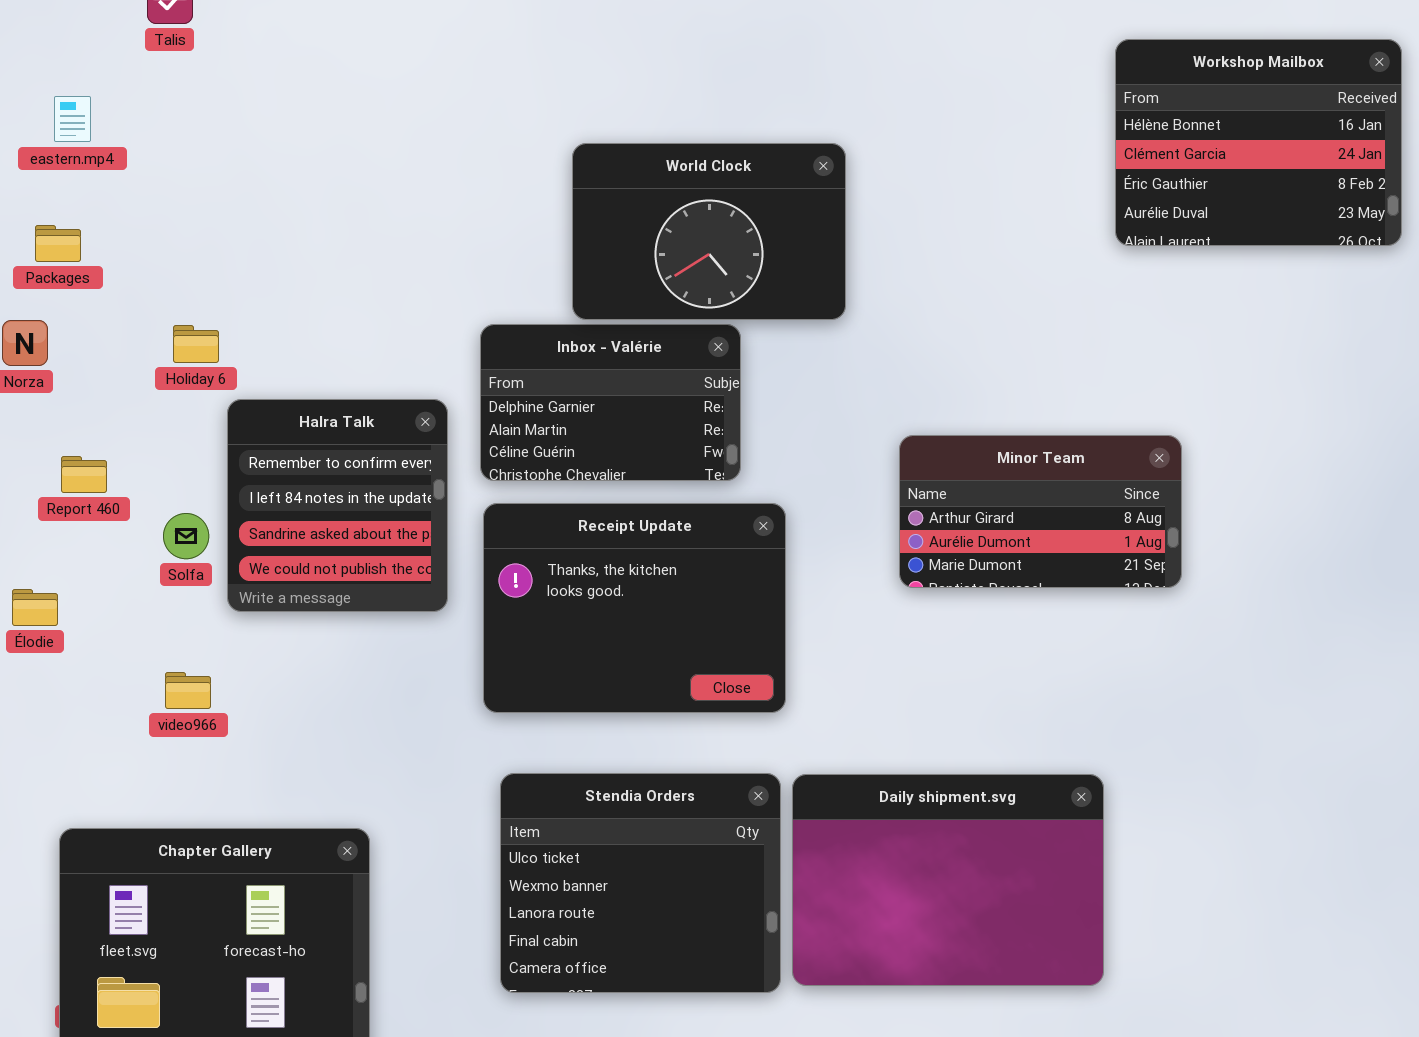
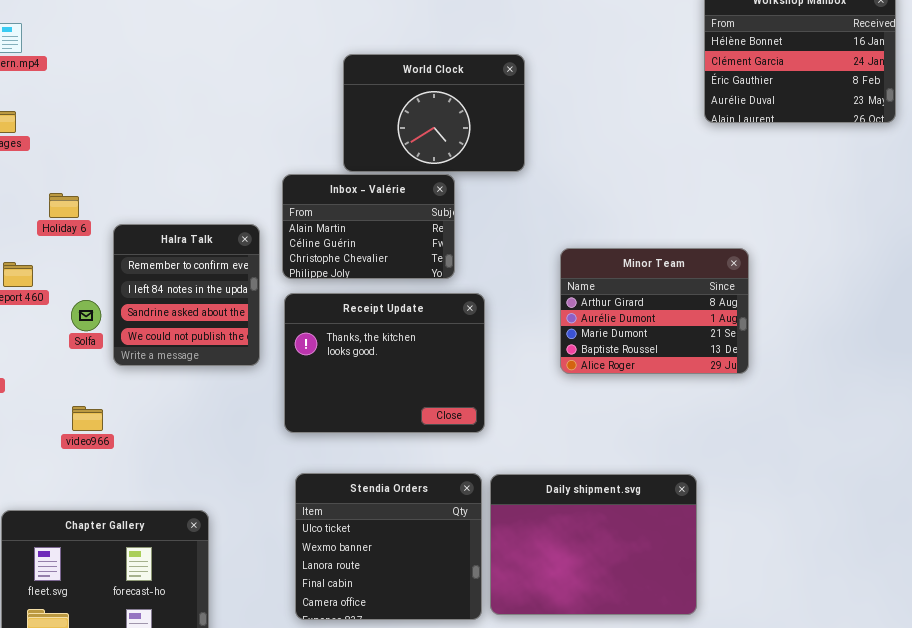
Inbox - Valérie: [480,324,741,481] -> [282,174,455,279], scrolled down 1 row
Holiday 6: [173,325,219,363] -> [49,193,79,218], moved
Minor Team: [899,435,1182,588] -> [560,248,749,374], resized

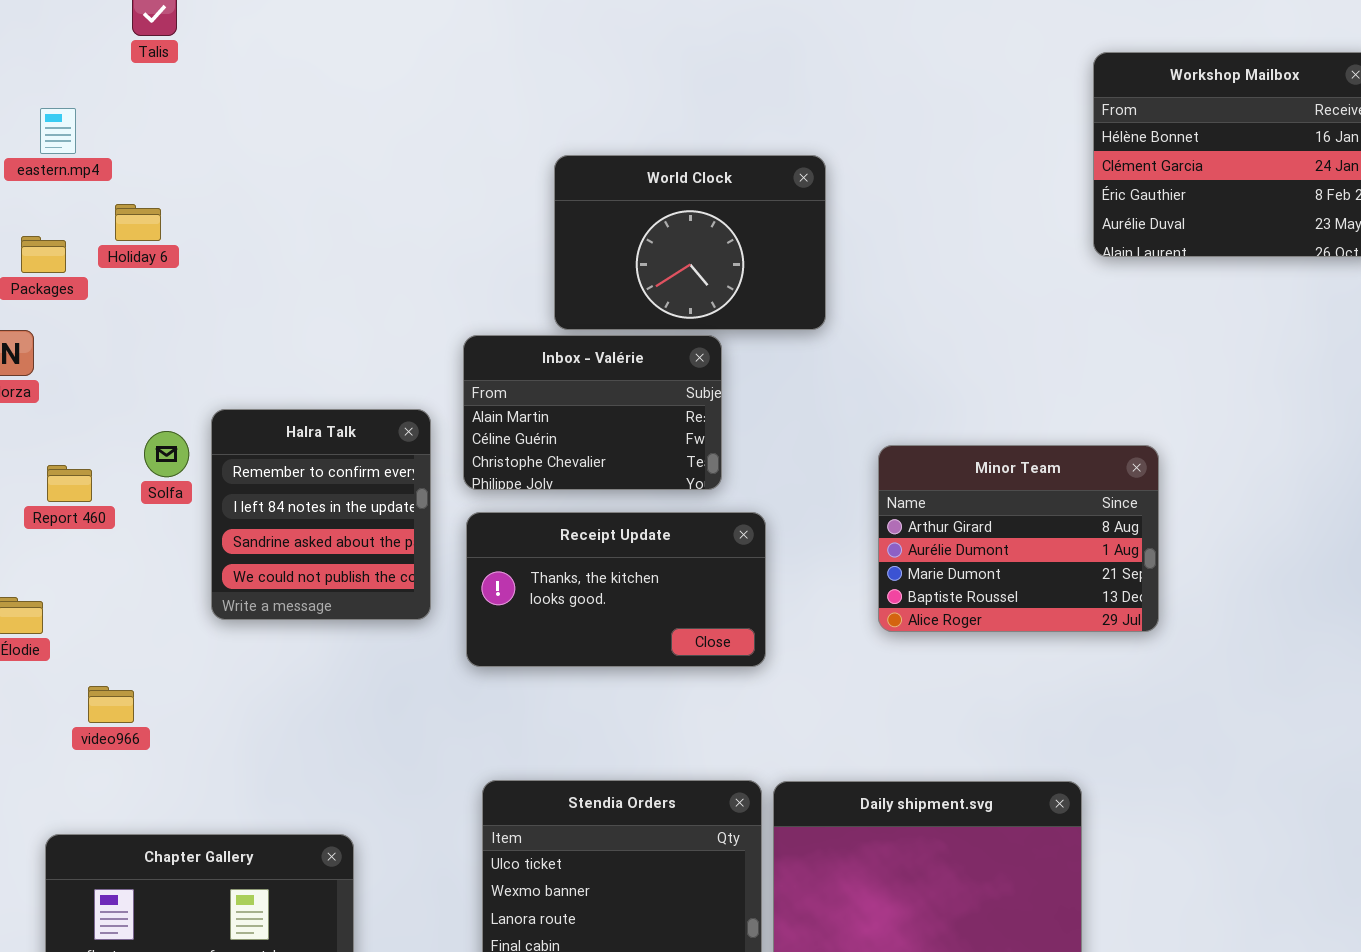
Holiday 6: [49,193,79,218] -> [115,204,161,241], moved
Receipt Update: [284,293,485,433] -> [466,512,766,667], resized
Solfa: [71,300,101,331] -> [144,431,189,477], moved
video966: [72,406,103,431] -> [88,686,134,723], moved

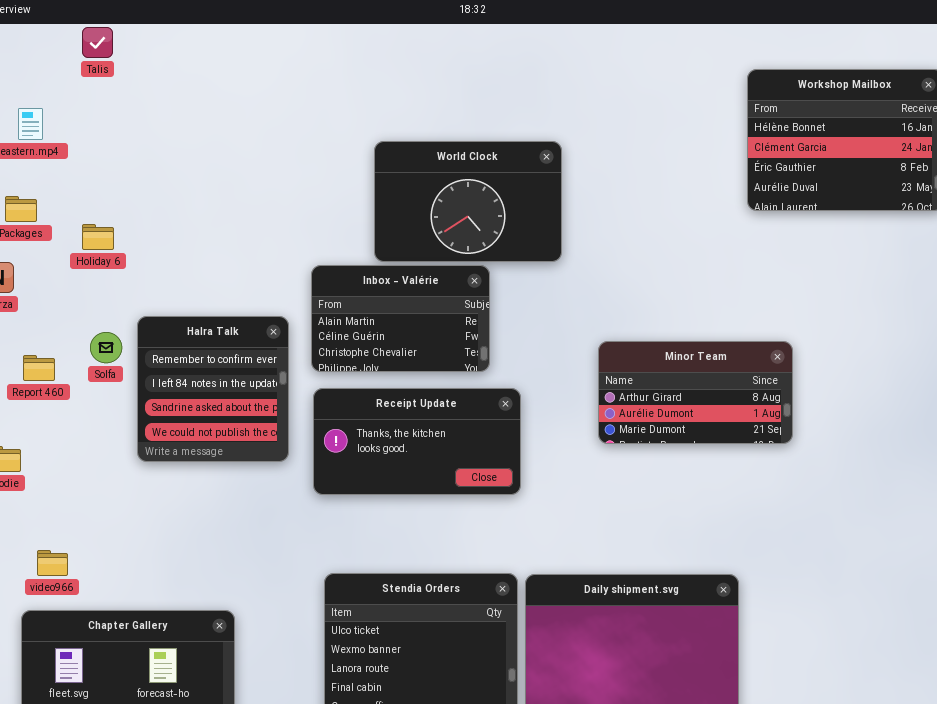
Holiday 6: [115,204,161,241] -> [82,224,114,250], moved
Minor Team: [878,445,1159,632] -> [598,341,793,444], resized
video966: [88,686,134,723] -> [37,550,68,576], moved

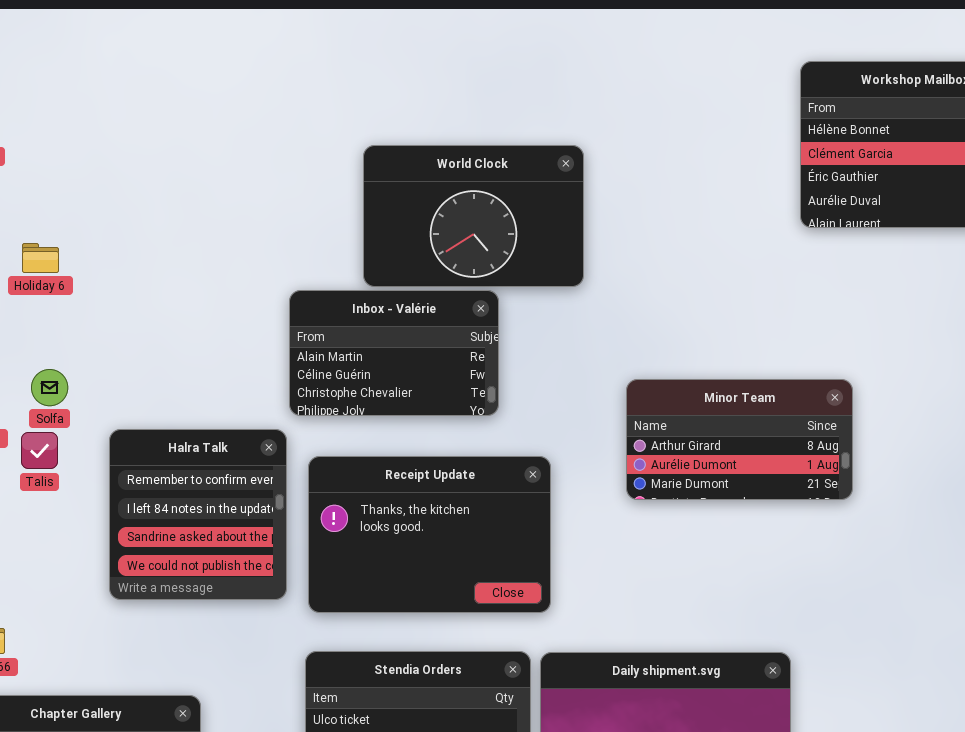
Talis: [82,27,113,58] -> [21,432,58,469], moved
Halra Talk: [137,316,289,462] -> [109,429,287,600], moved
Receipt Update: [313,388,521,495] -> [308,456,551,613], moved, resized

